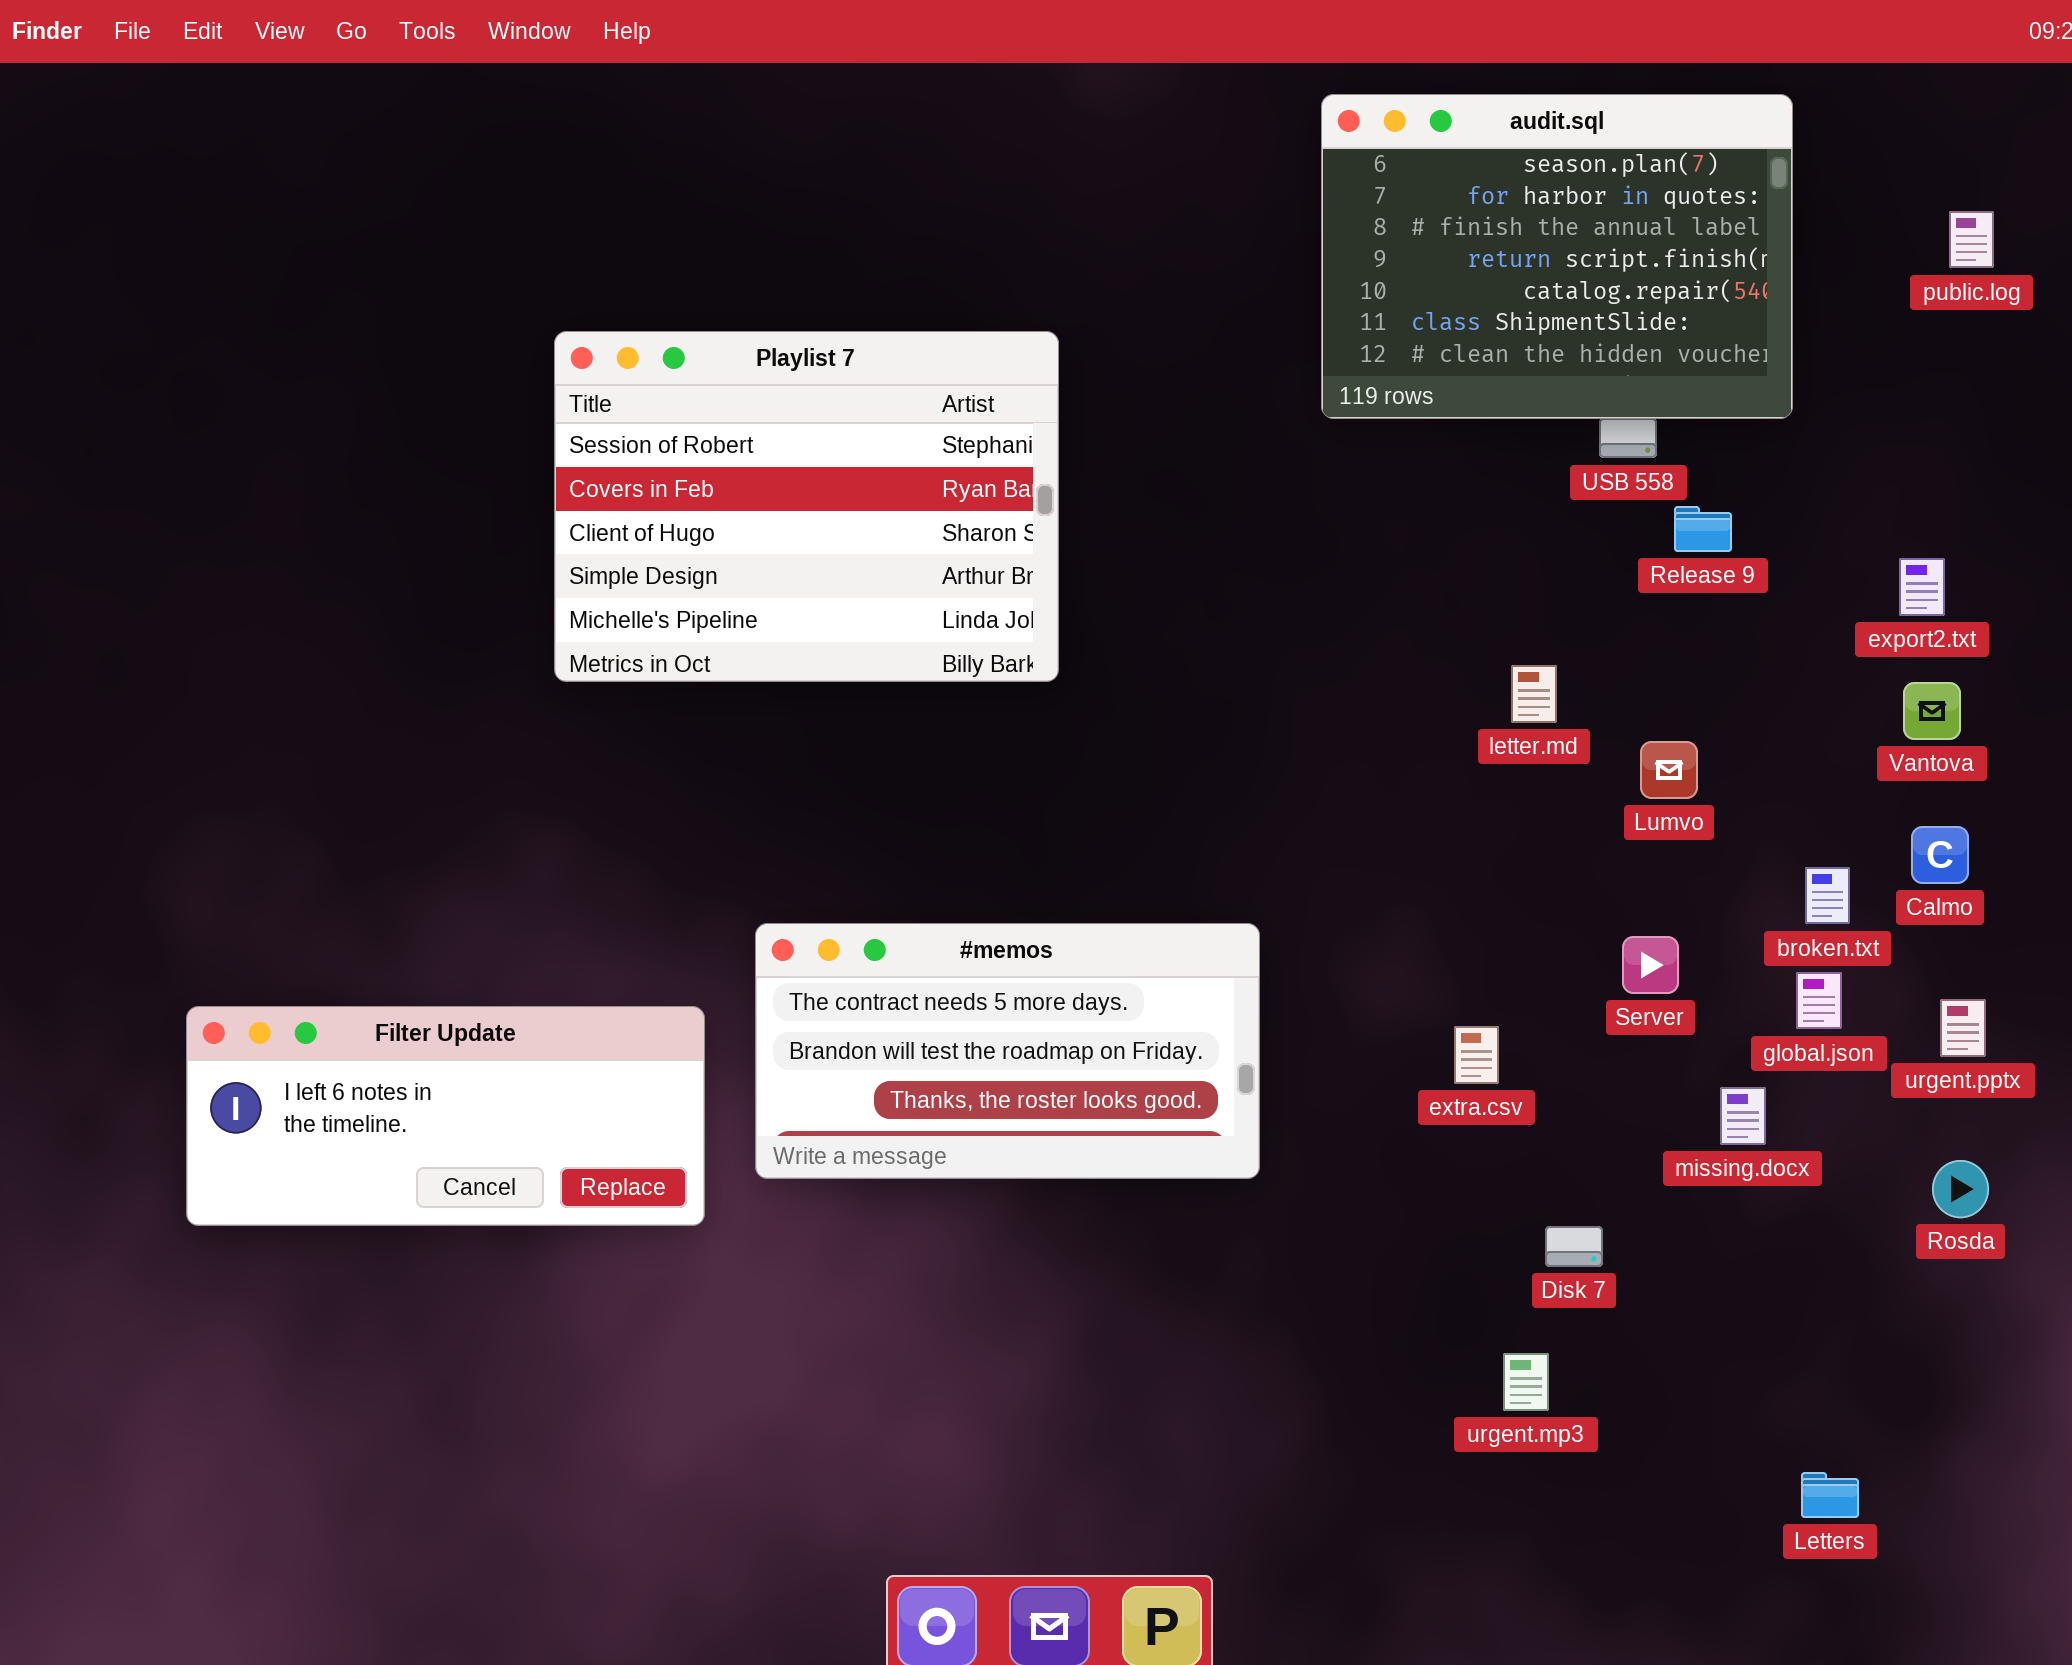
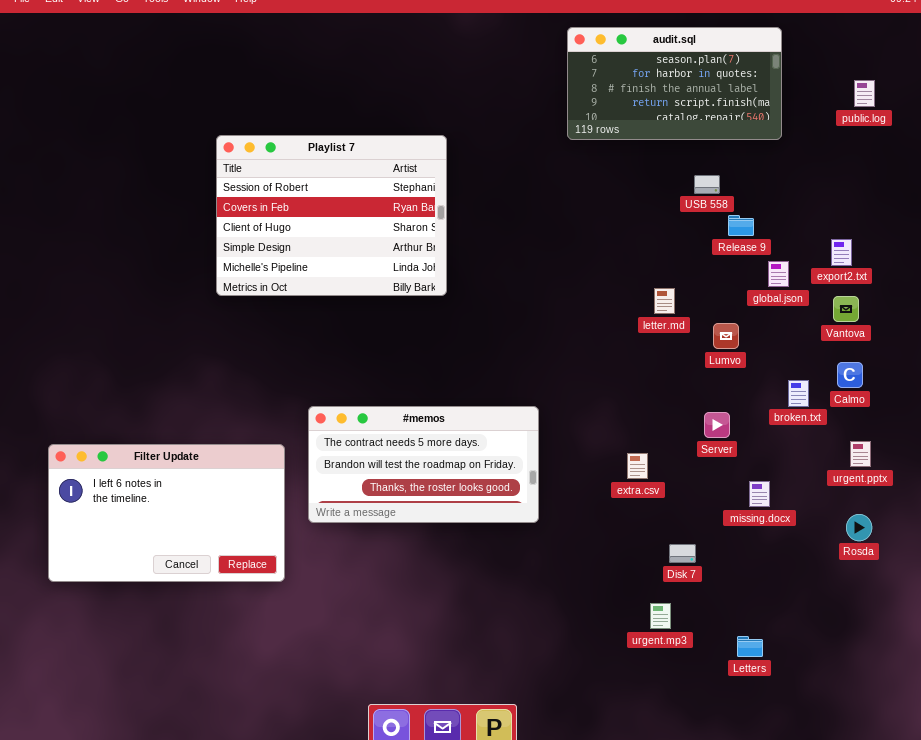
audit.sql: [1321,94,1793,419] -> [567,27,782,140], resized
global.json: [1796,972,1842,1029] -> [768,261,789,287], moved
Filter Update: [186,1006,705,1226] -> [48,444,285,582], resized
Letters: [1801,1472,1859,1518] -> [737,636,763,657], moved

